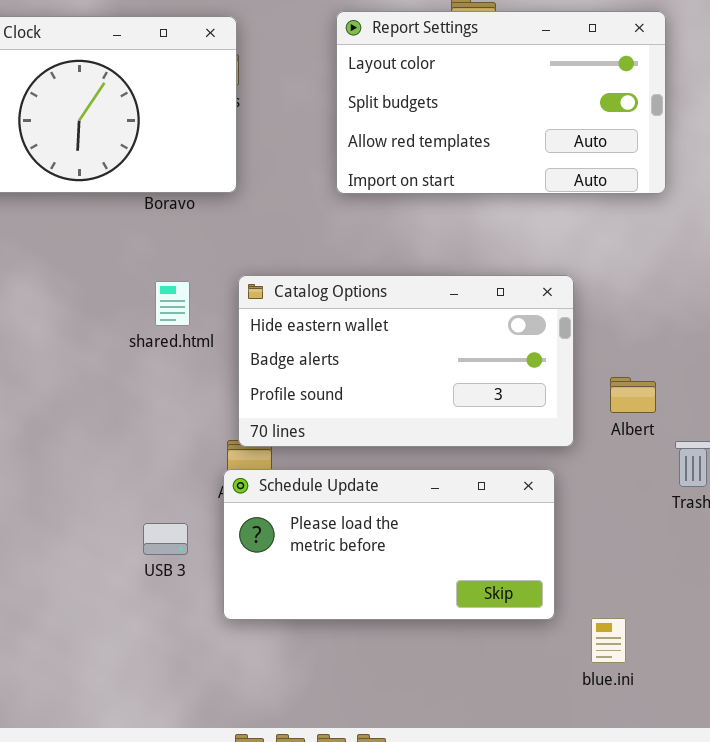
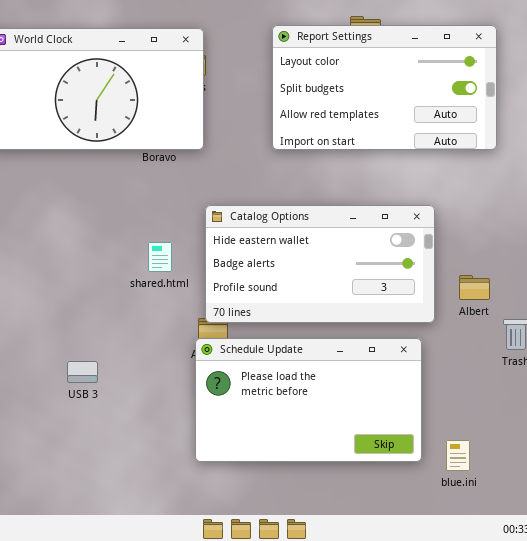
shared.html: [155,281,190,326] -> [148,242,172,272], moved
Schedule Update: [223,469,555,620] -> [195,338,422,462], resized
USB 3: [143,523,188,555] -> [67,361,98,383], moved

